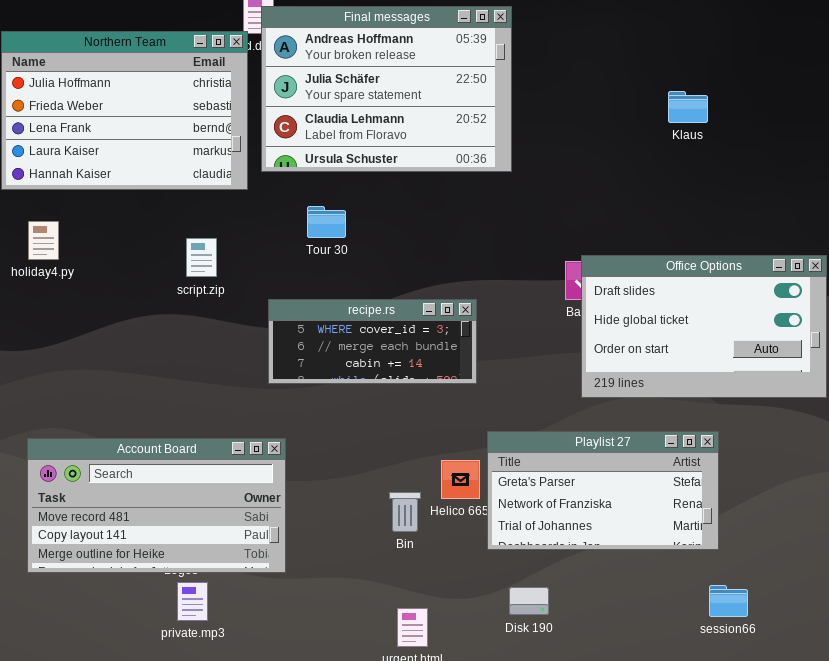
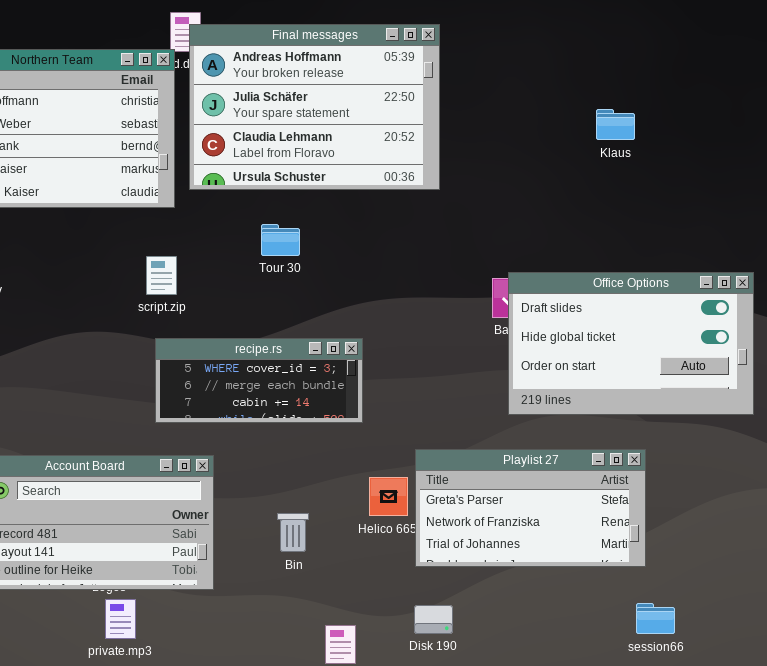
Tour 30: [307,206,346,238] -> [261,224,300,256], moved
script.zip: [186,238,217,277] -> [146,256,177,295], moved
recipe.rs: [268,299,477,384] -> [155,338,363,423], moved
Bin: [389,492,421,532] -> [277,513,309,552], moved
Disk 190: [509,587,549,615] -> [414,605,453,634], moved

